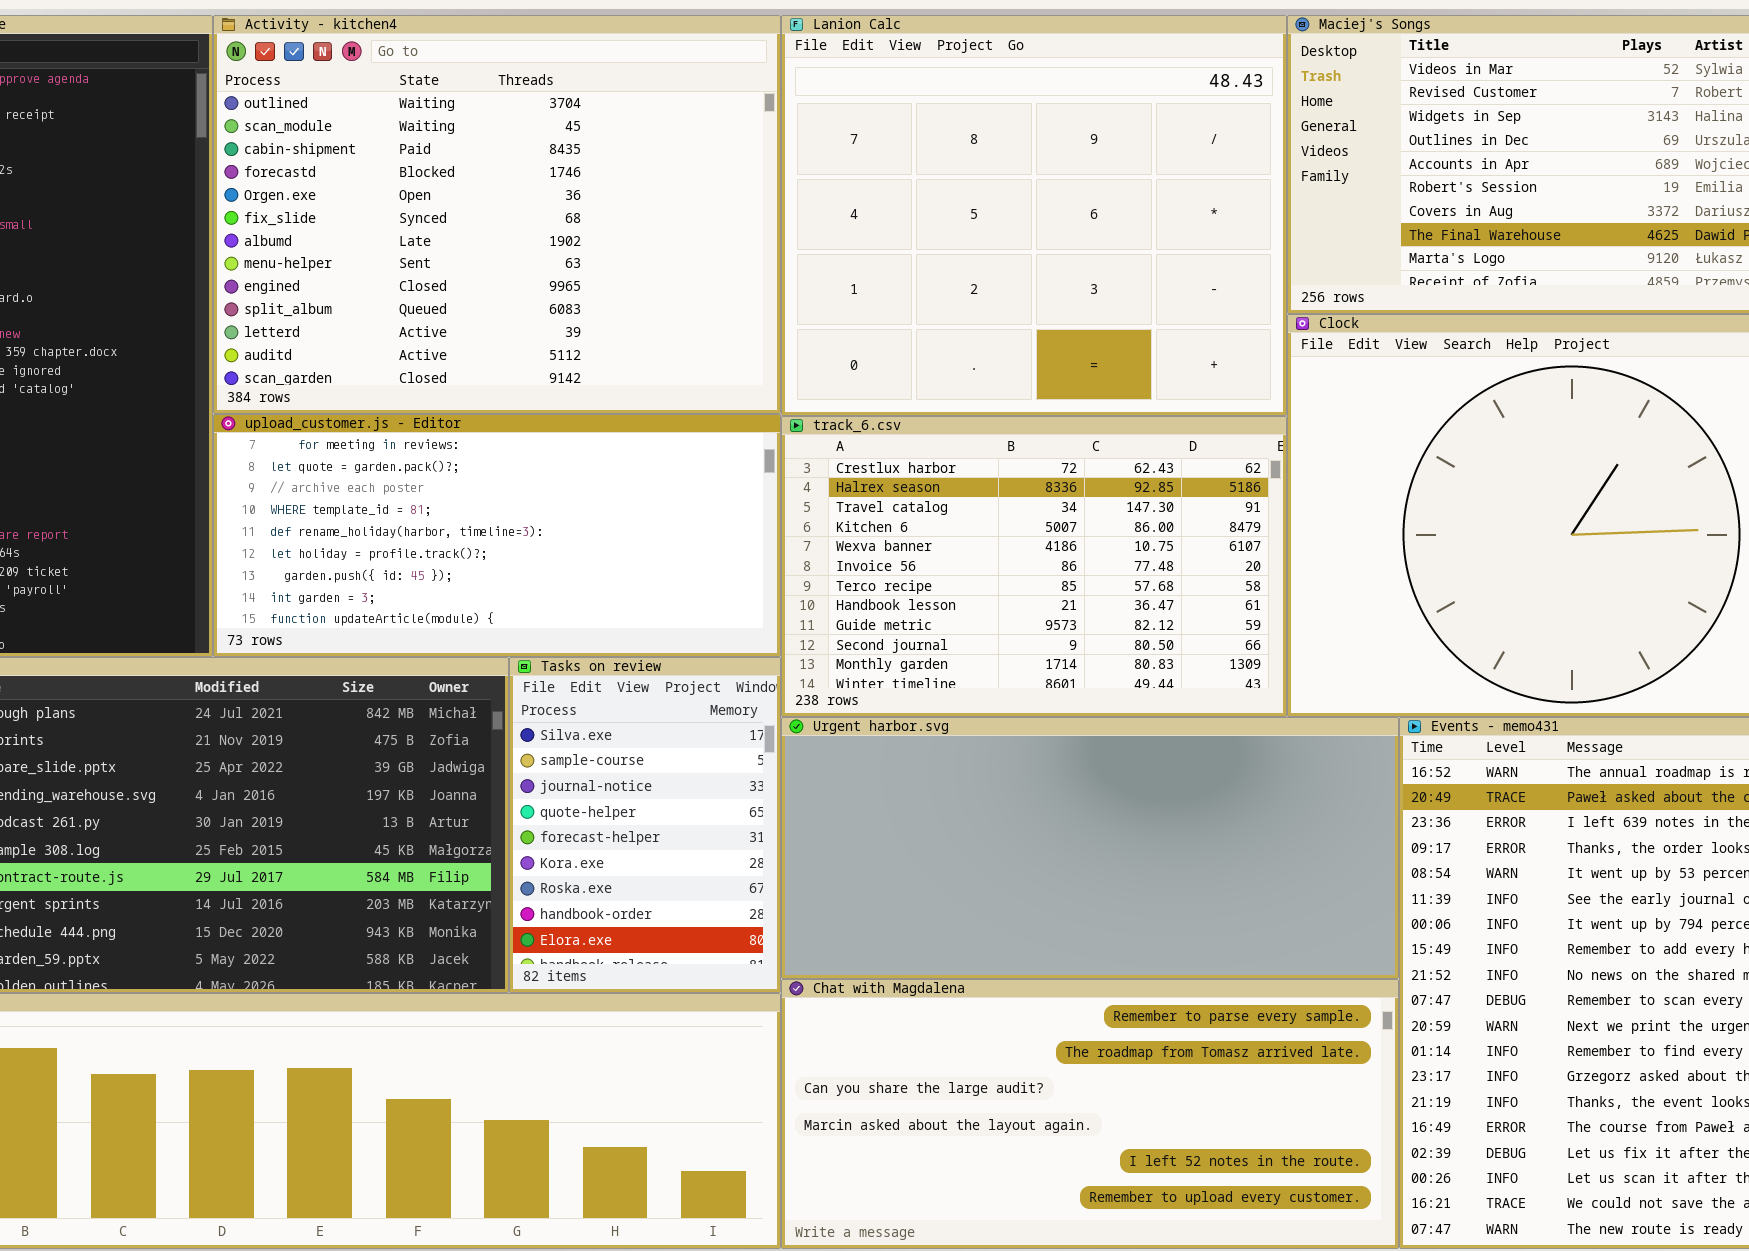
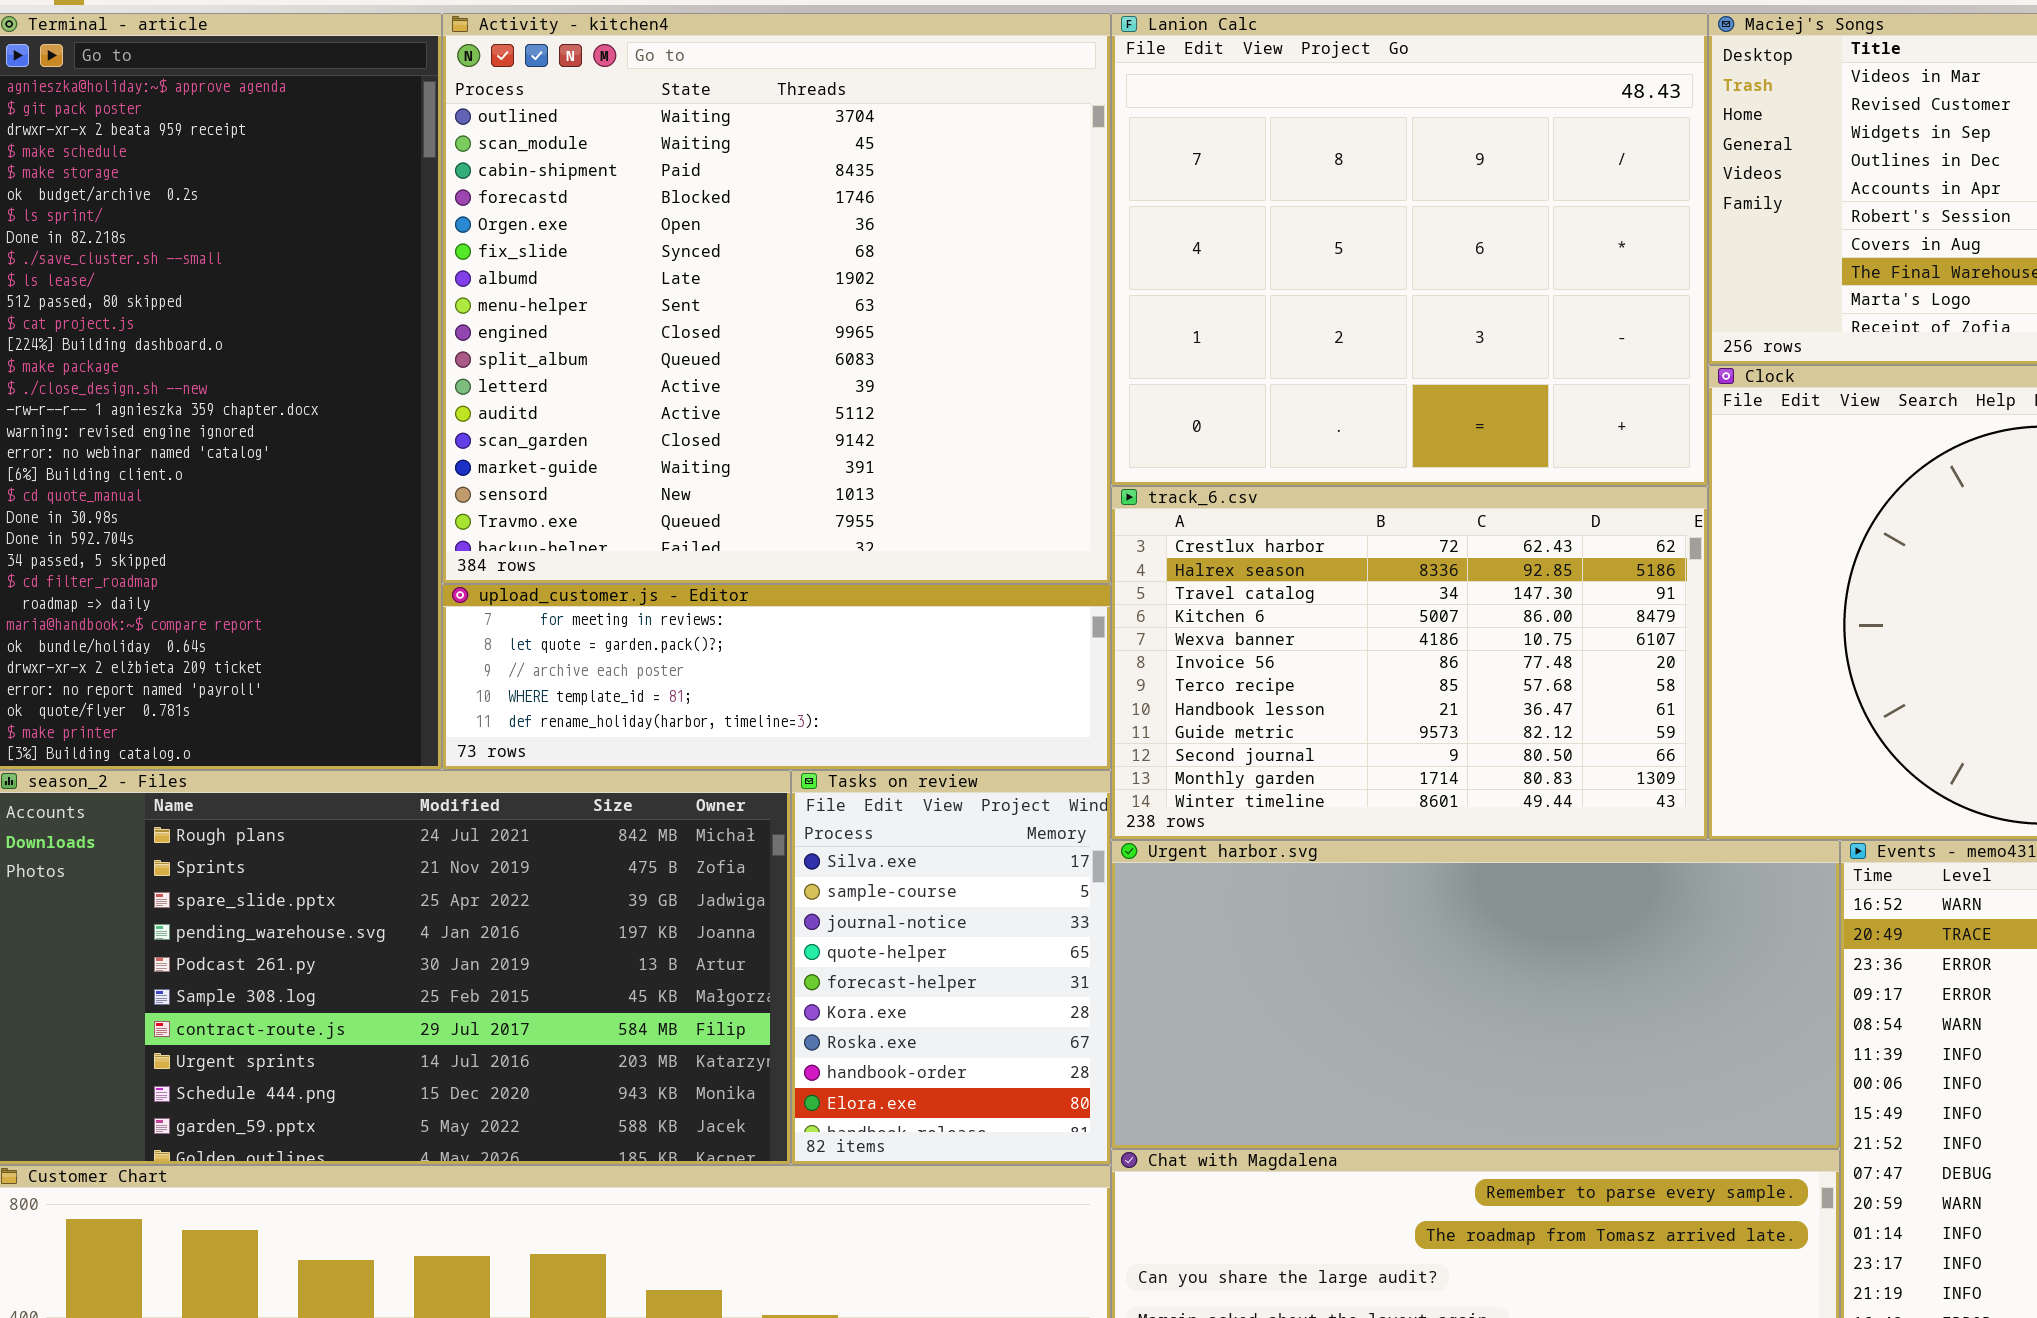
Activity - kitchen4: [213,15,781,414] -> [442,13,1111,584], resized
upload_customer.js - Editor: [213,414,781,657] -> [442,584,1111,770], resized

